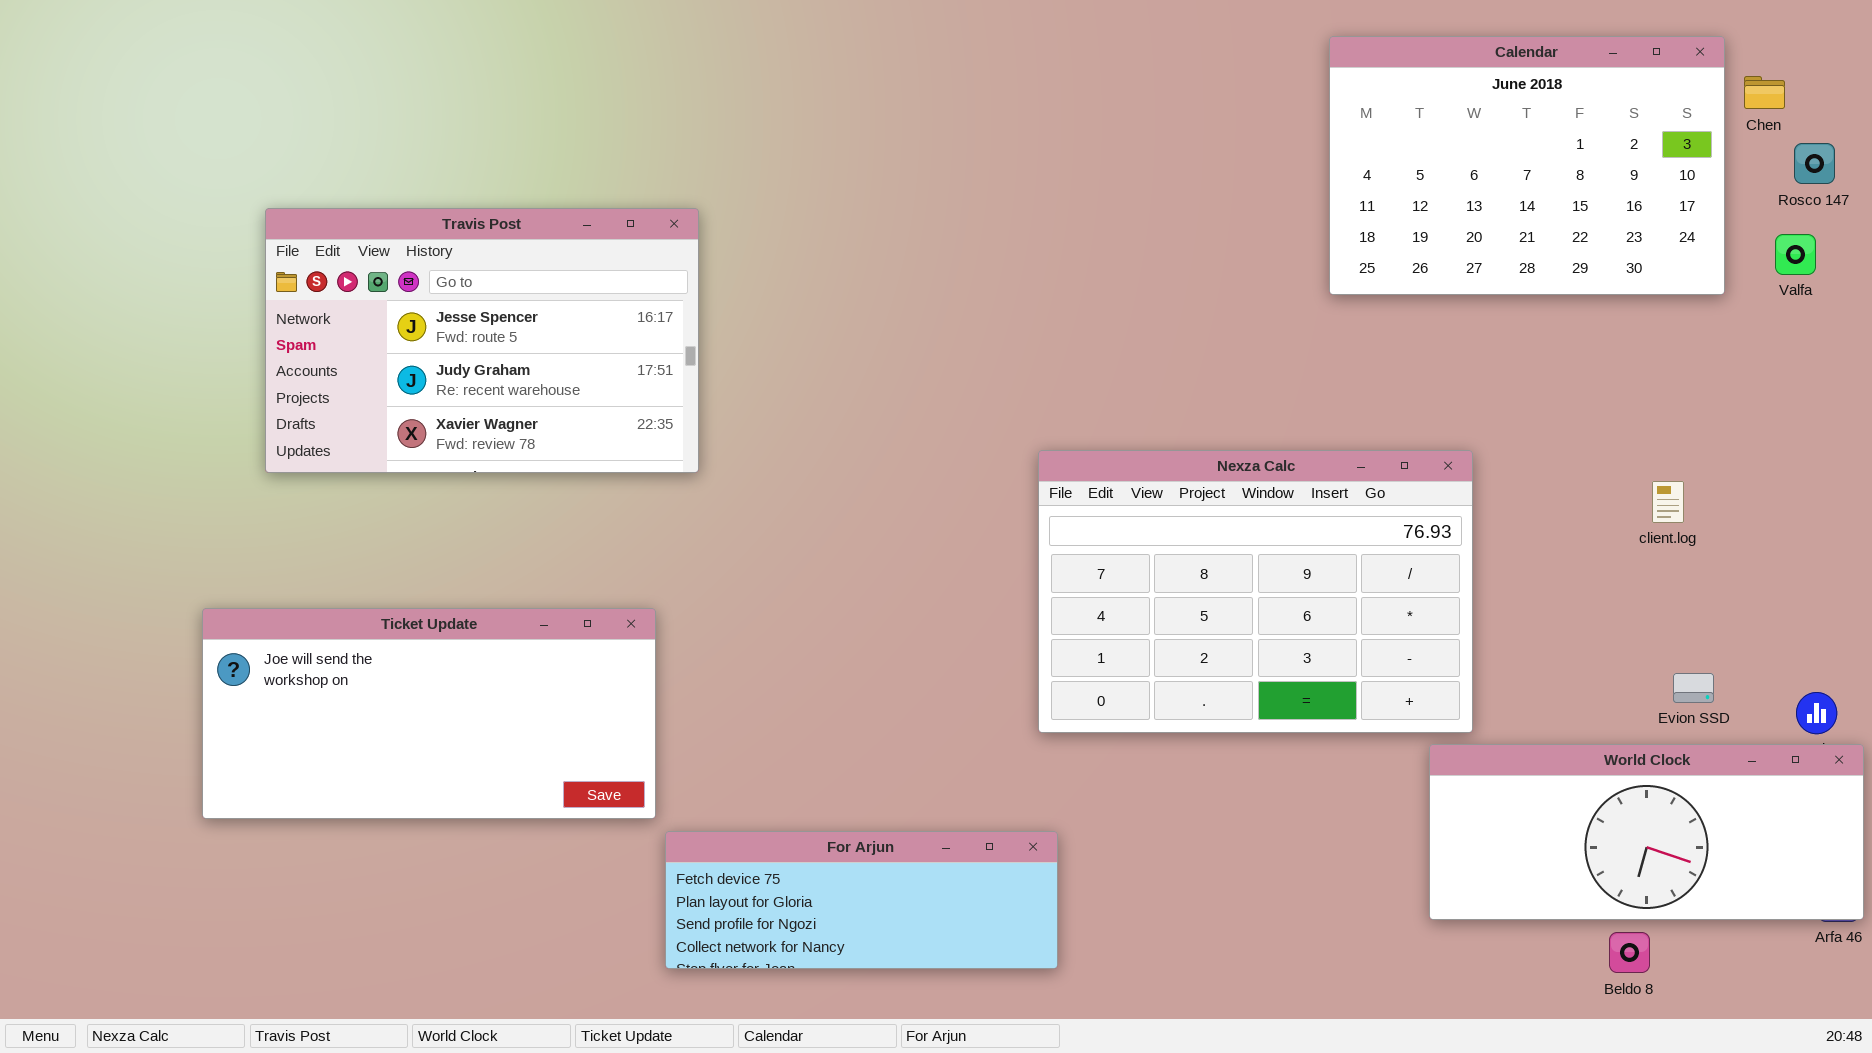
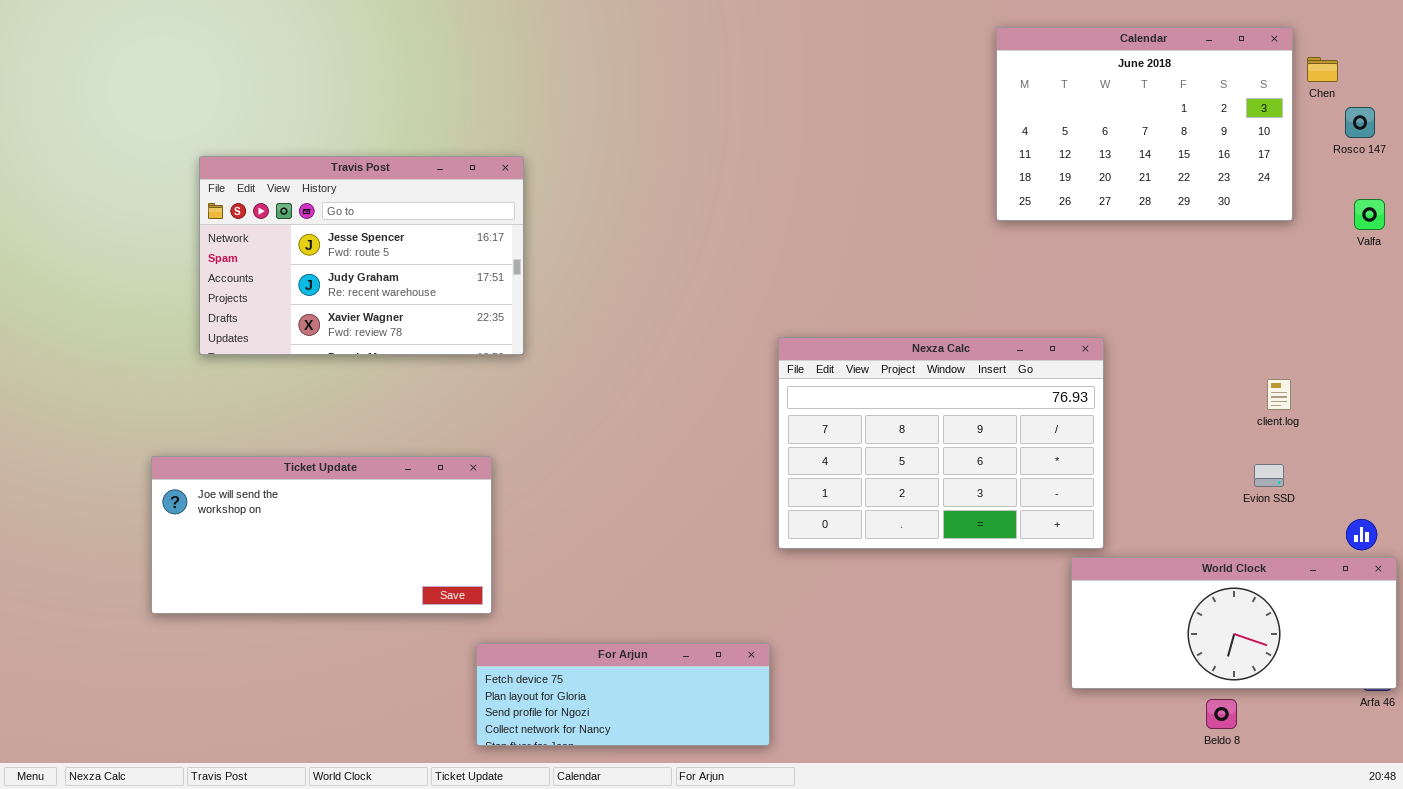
Valfa: [1775,234,1816,275] -> [1354,199,1385,230], moved
client.log: [1652,481,1684,523] -> [1267,379,1291,410], moved
Evion SSD: [1673,673,1714,703] -> [1254,464,1284,487], moved
For Arjun: [665,831,1058,969] -> [476,643,770,746], moved

